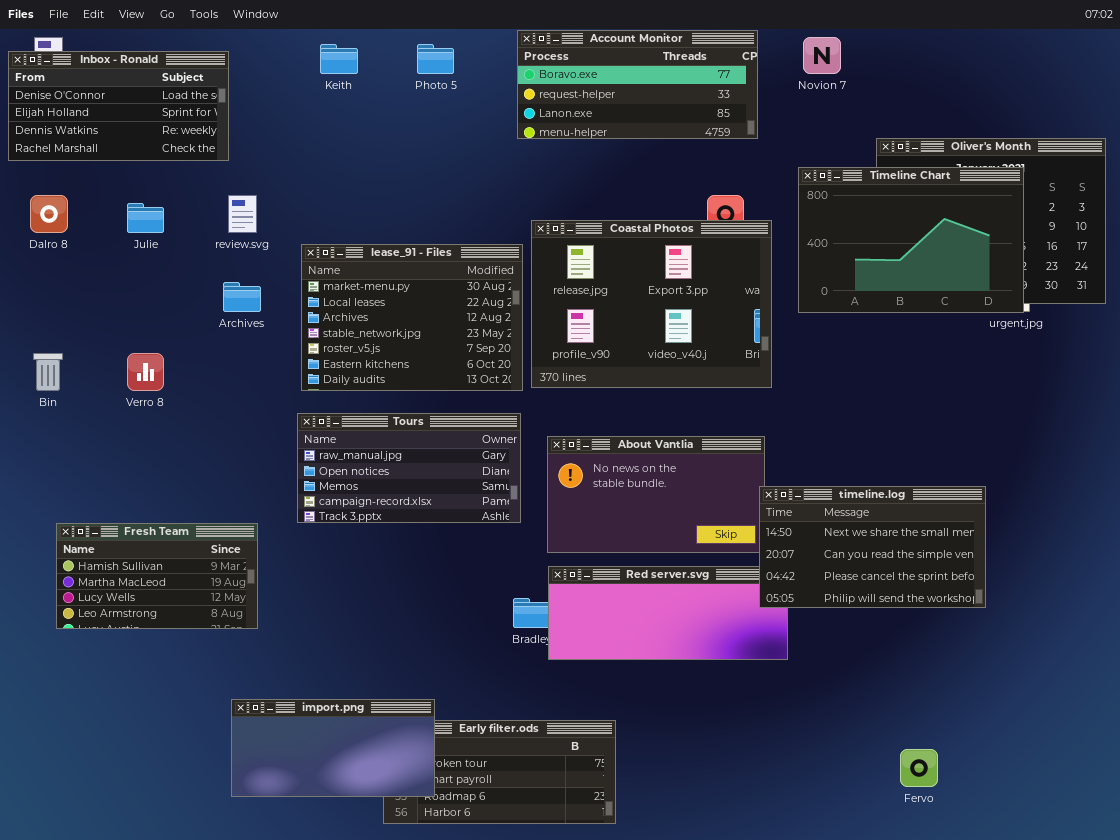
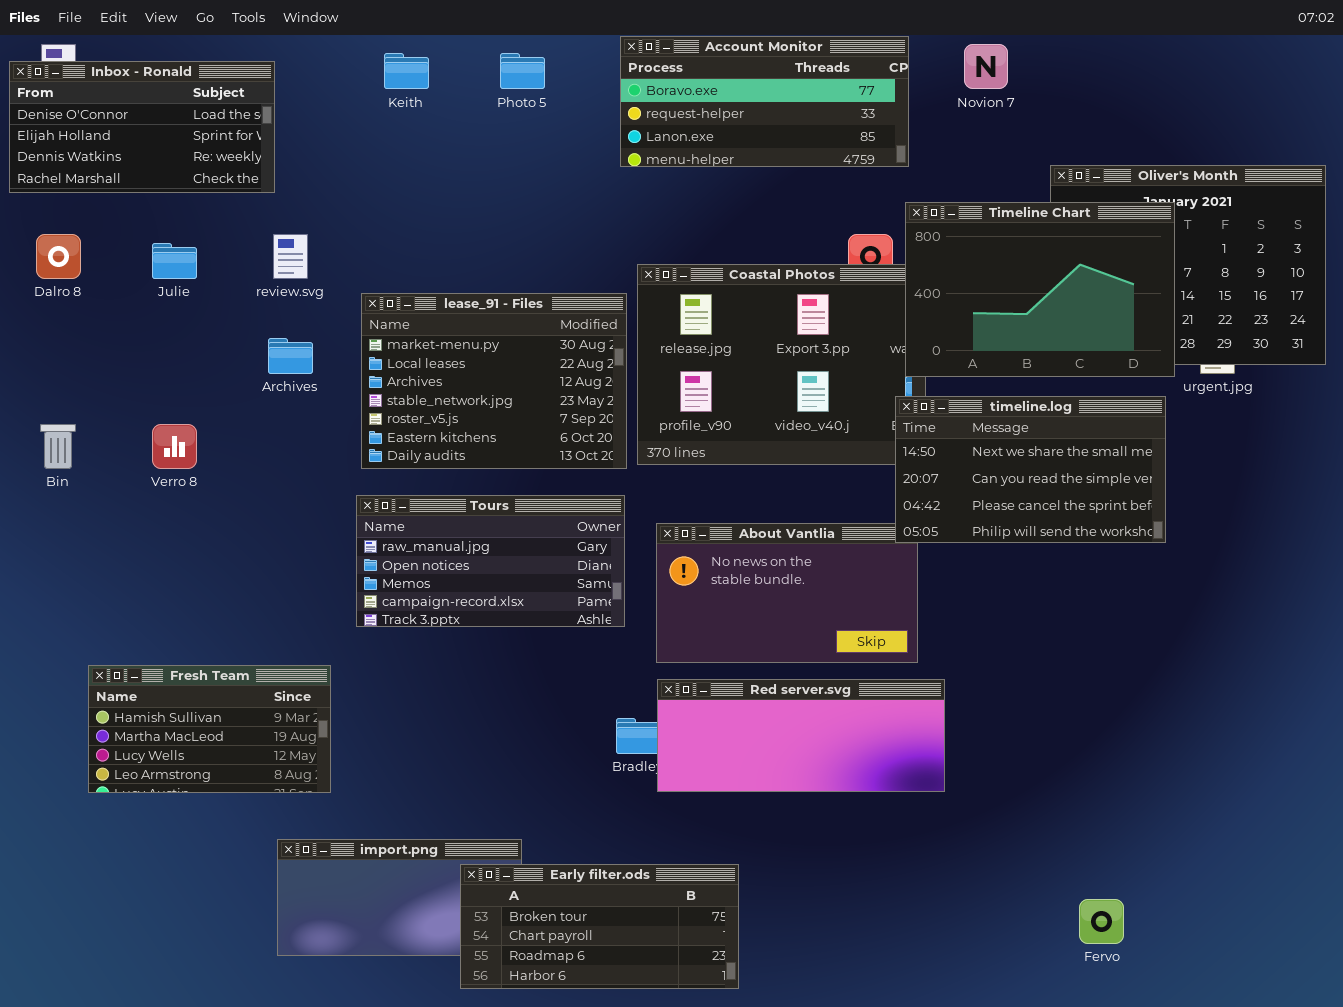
Timeline Chart: [798,167,1024,313] -> [905,202,1175,377], moved
timeline.log: [759,486,986,608] -> [895,396,1166,543], moved
Fresh Team: [56,523,258,629] -> [88,665,331,793], moved
Early filter.ods: [383,720,616,824] -> [460,864,739,989], raised

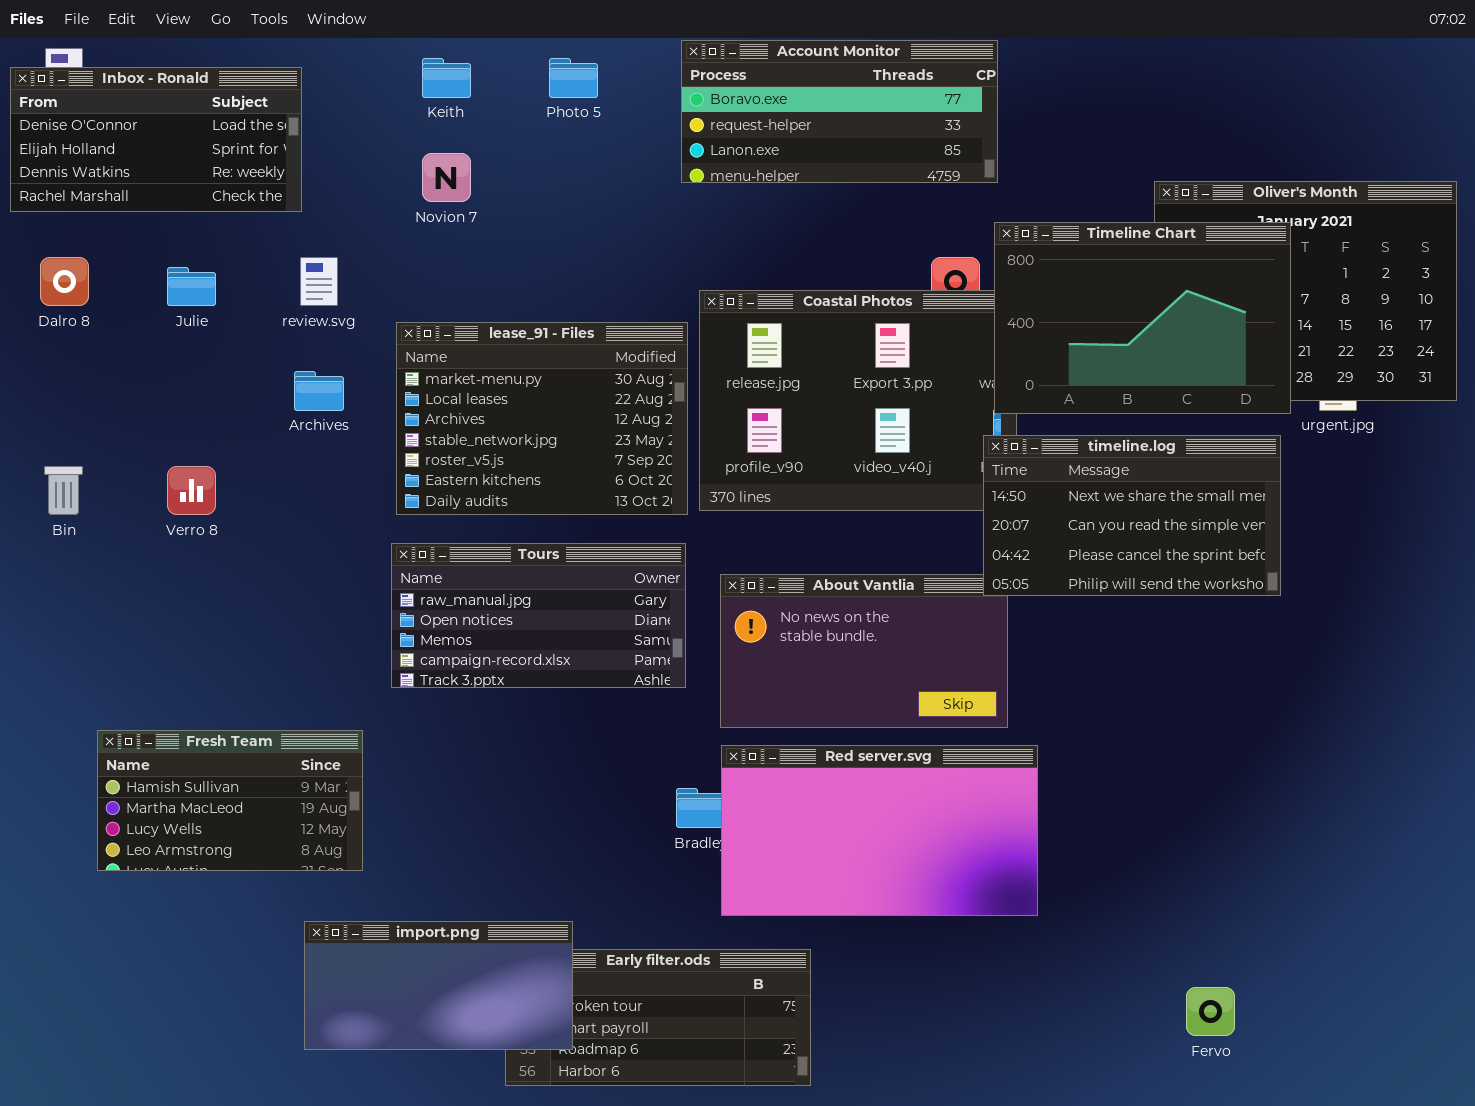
Novion 7: [964,44,1008,89] -> [422,153,471,202], moved
Red server.svg: [657,679,945,792] -> [721,745,1038,916], resized
import.png: [277,839,522,956] -> [304,921,573,1050], raised

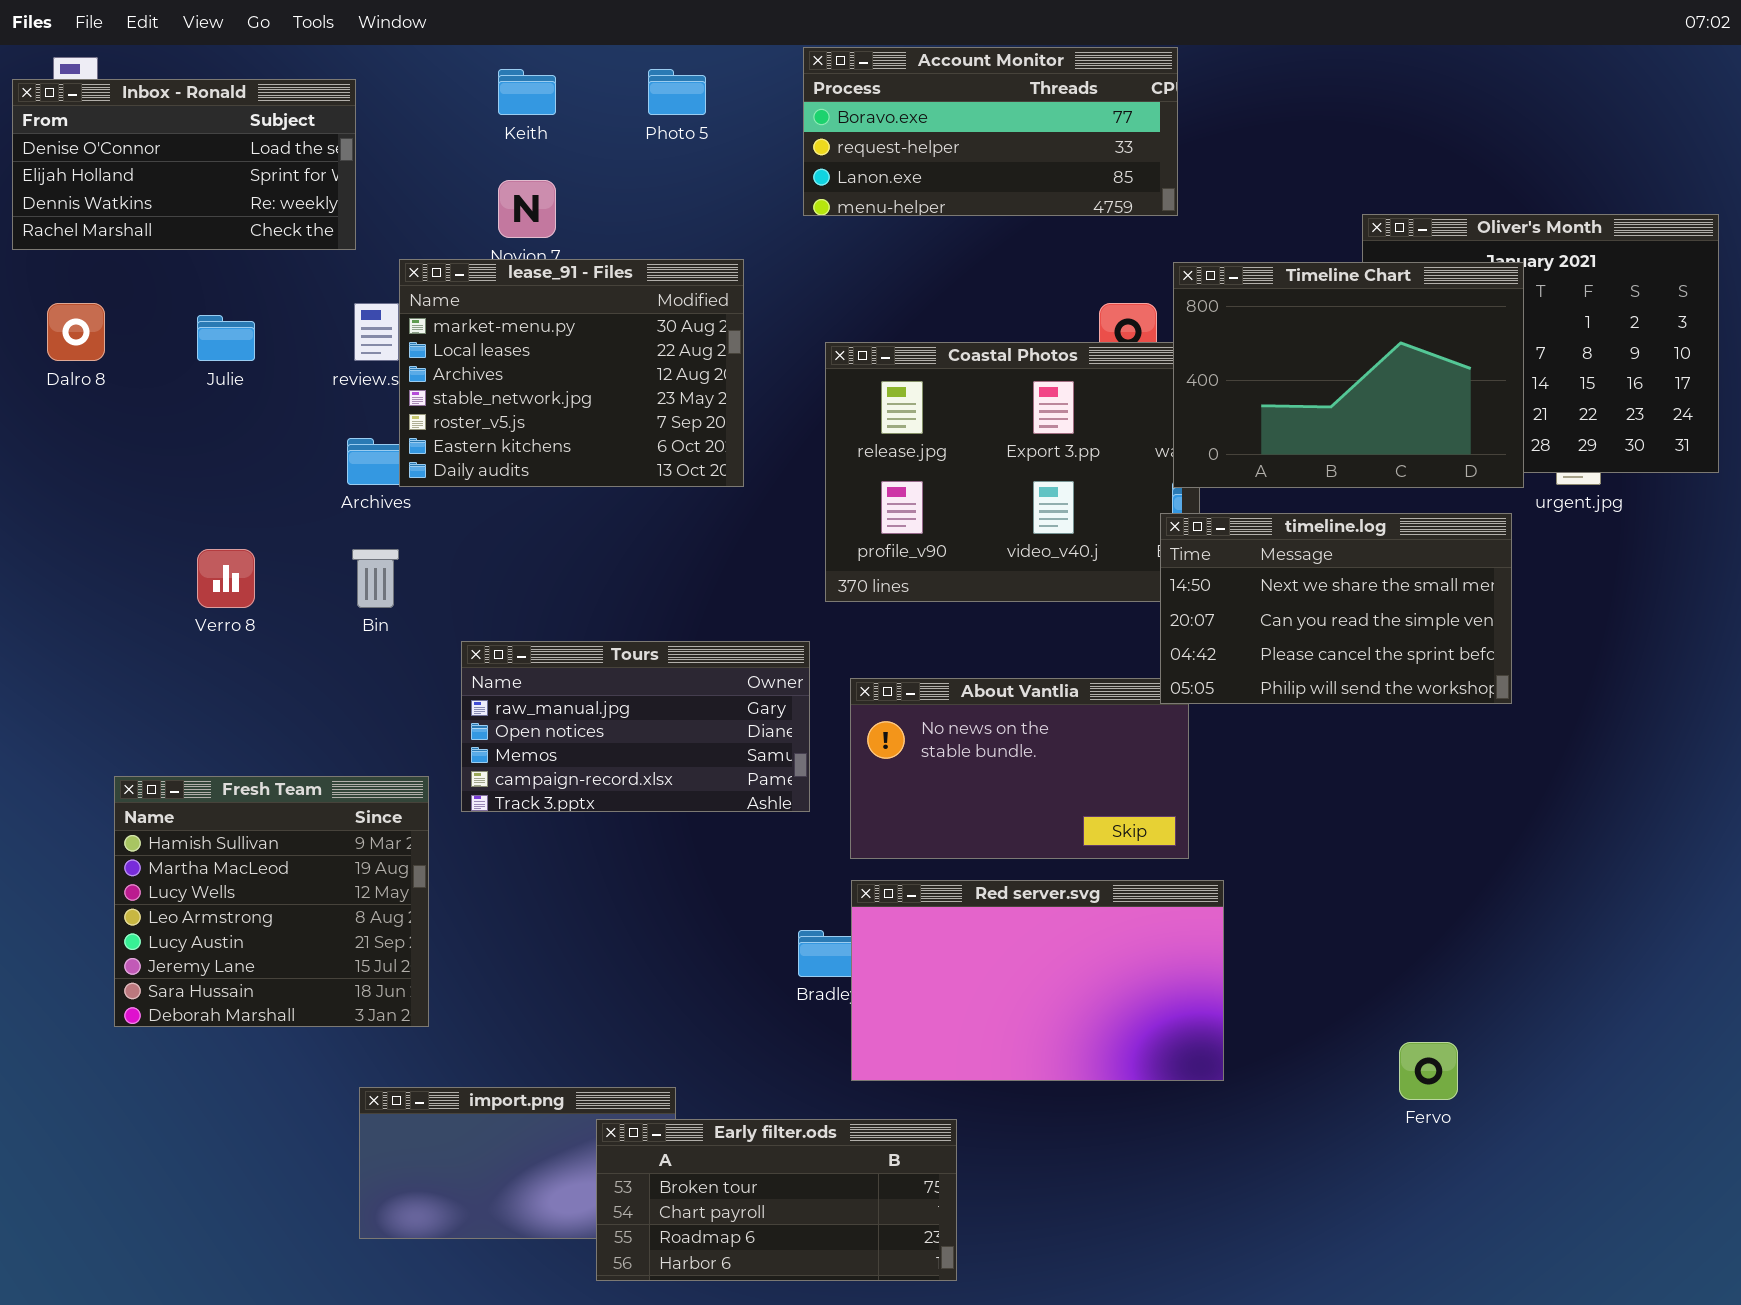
lease_91 - Files: [396,322,688,515] -> [399,259,744,487], moved
Bin: [44,466,83,515] -> [352,549,399,608], moved
Fresh Team: [97,730,363,871] -> [114,776,429,1027], resized
Early filter.ods: [505,949,811,1086] -> [596,1119,957,1281], raised
Fervo: [1186,987,1235,1036] -> [1399,1042,1458,1100], moved

